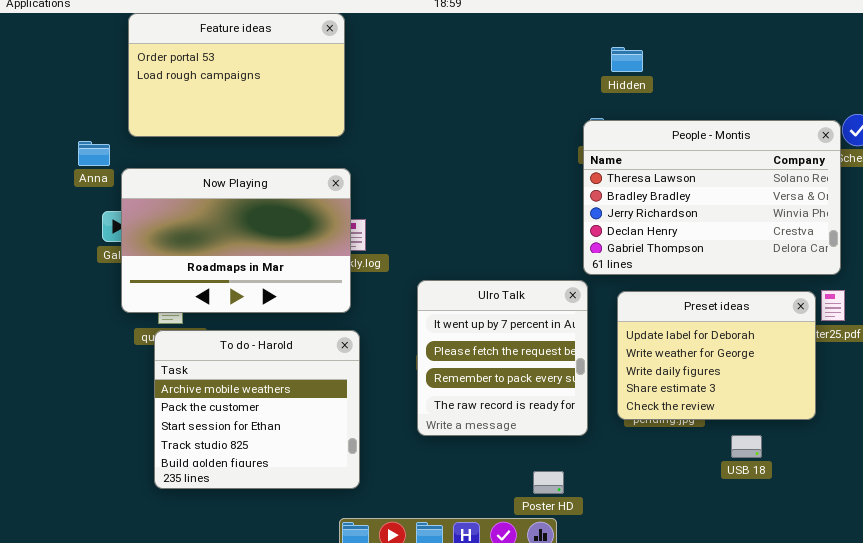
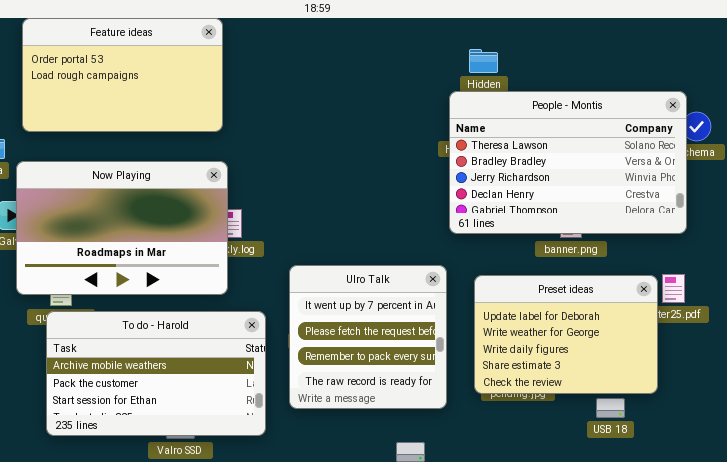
People - Montis: [583,120,841,275] -> [449,91,687,234], moved
To do - Harold: [154,330,360,489] -> [46,311,266,436], resized
USB 18: [731,435,762,458] -> [596,398,625,418], moved

